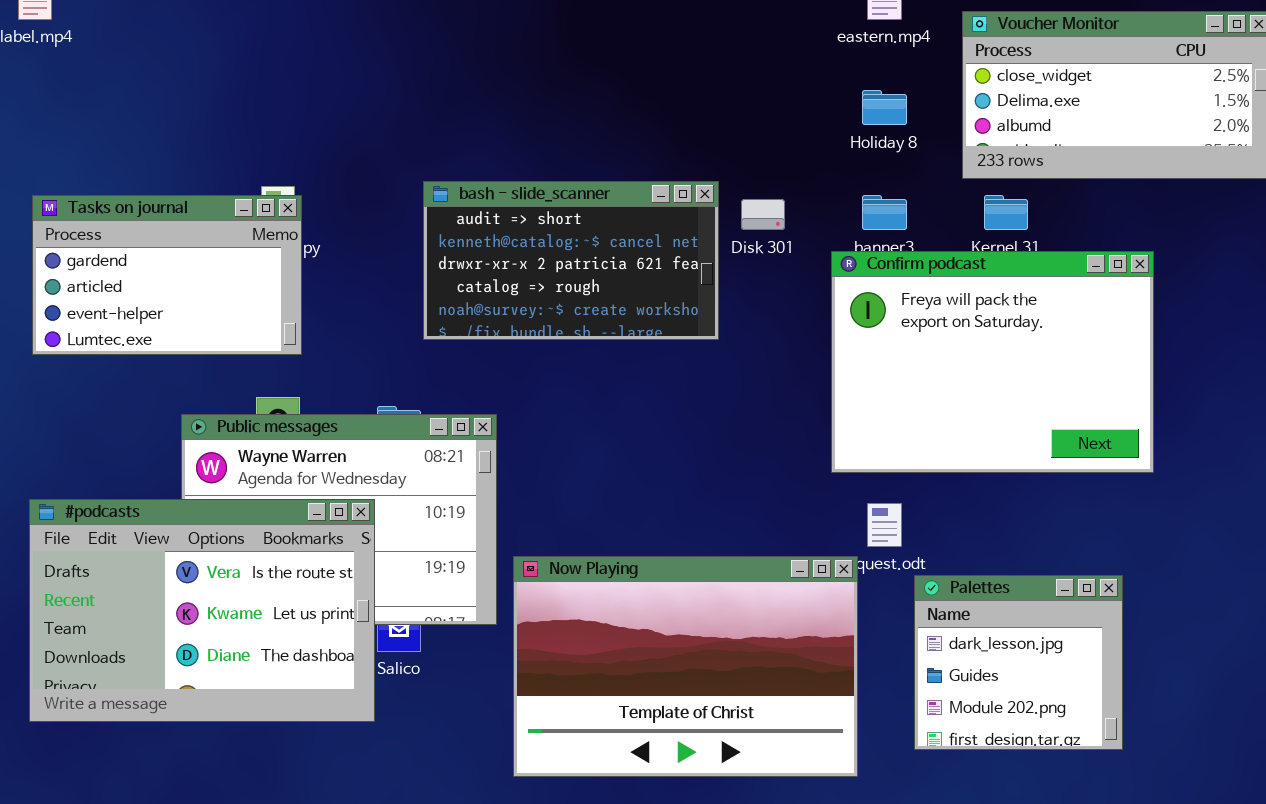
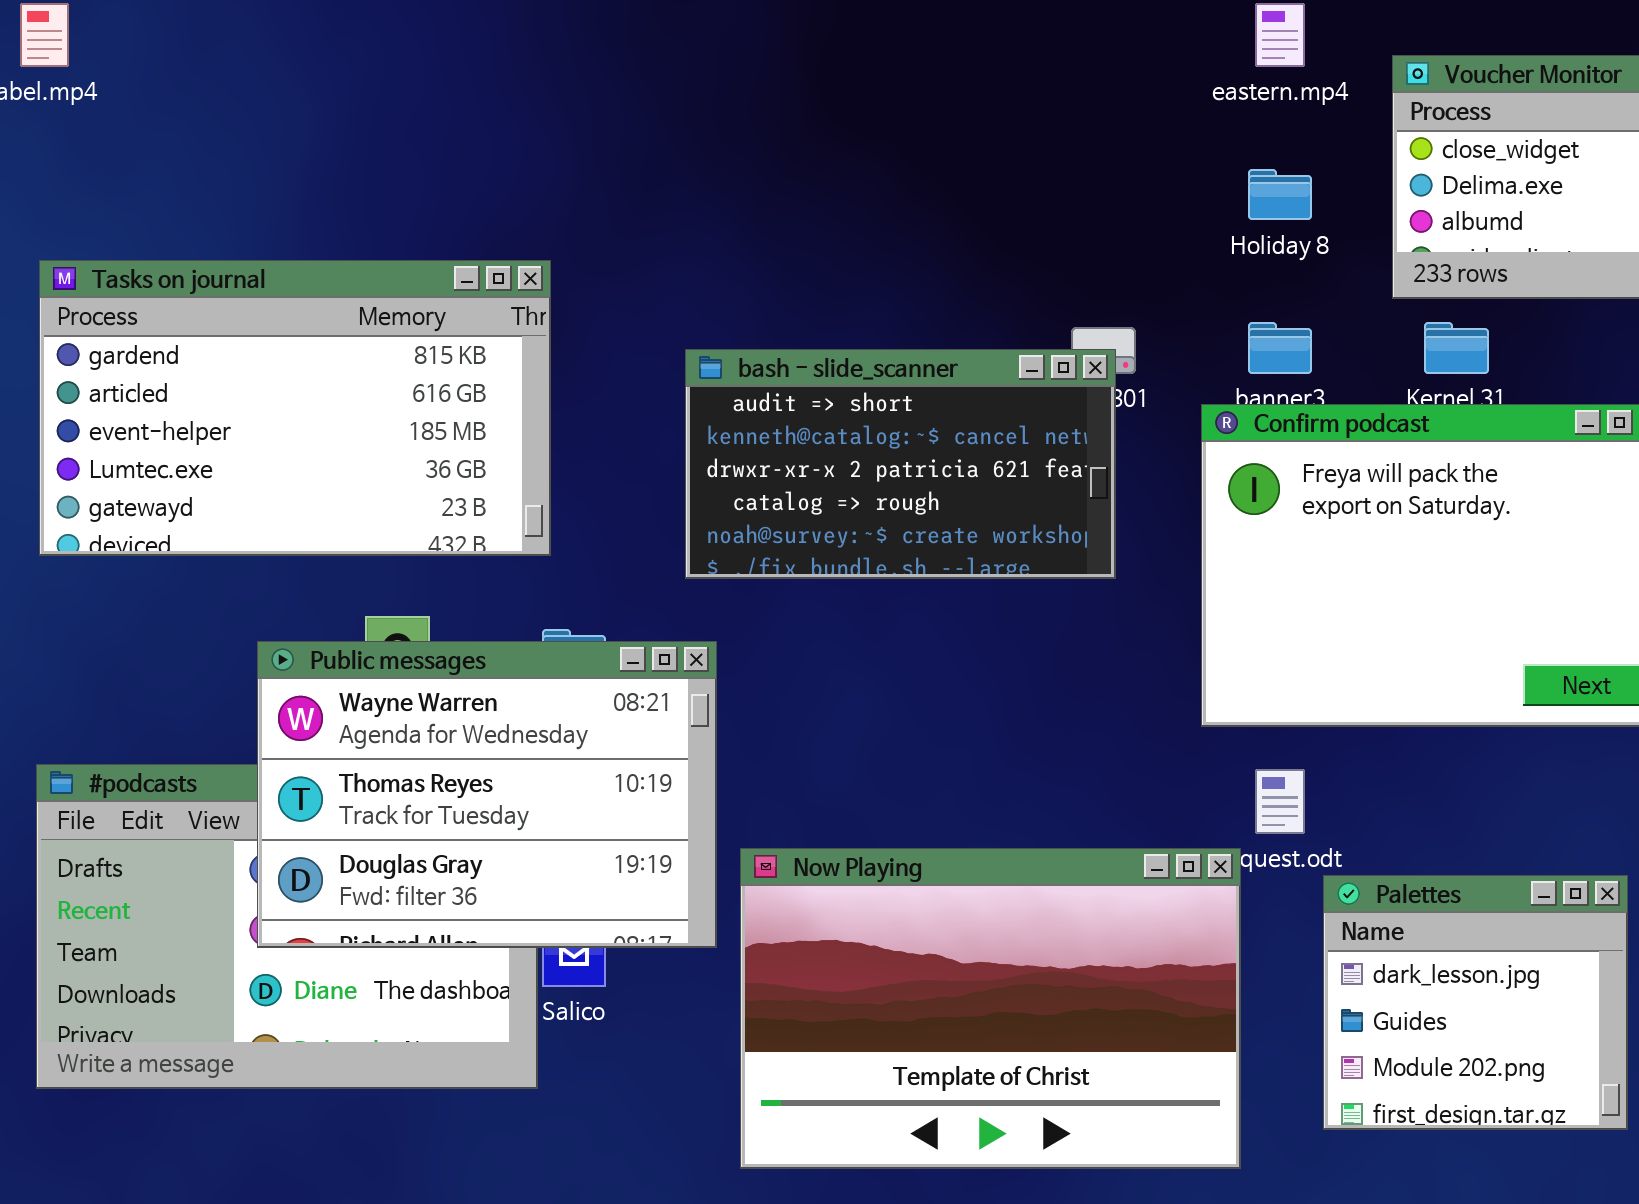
bash - slide_scanner: [423,181,719,340] -> [685,349,1116,579], moved
Tasks on journal: [32,195,302,355] -> [39,260,551,556], resized
Public messages: [181,414,497,625] -> [257,641,717,948], raised

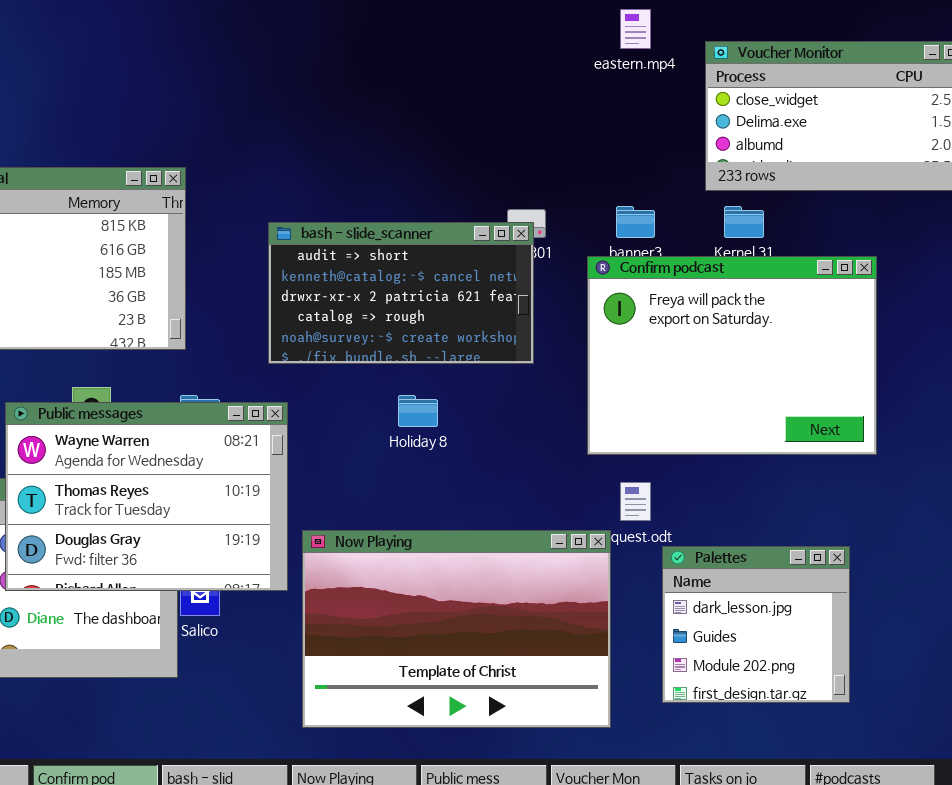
Holiday 8: [1248,169,1312,220] -> [398,395,438,427], moved

